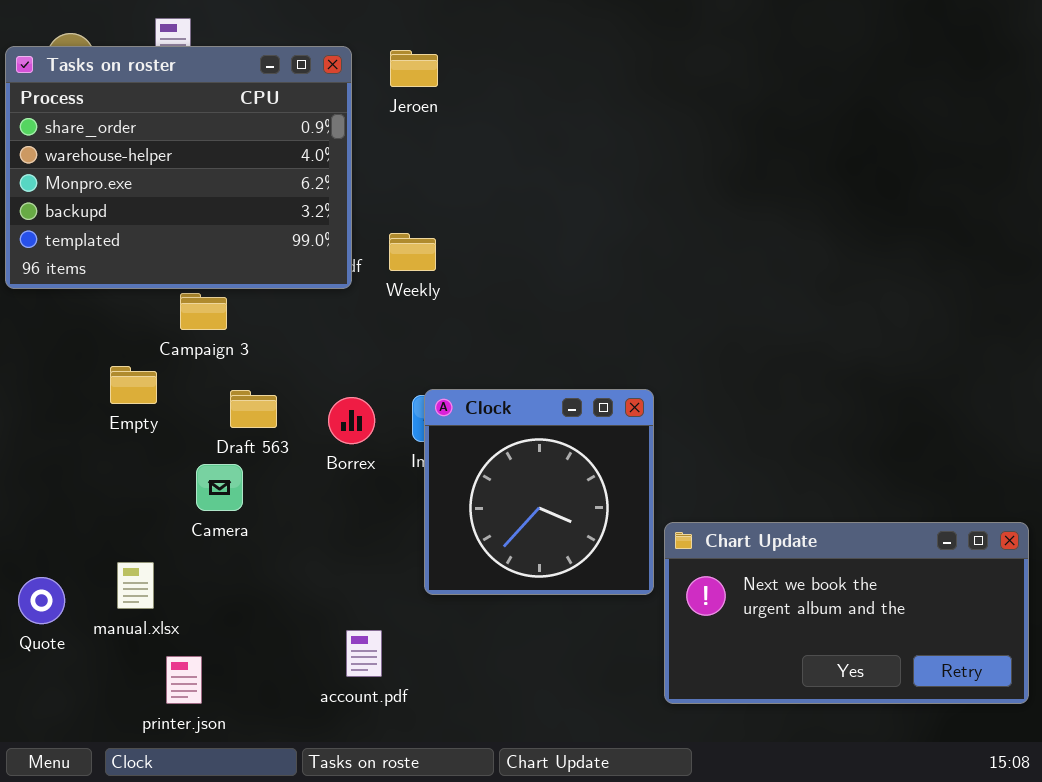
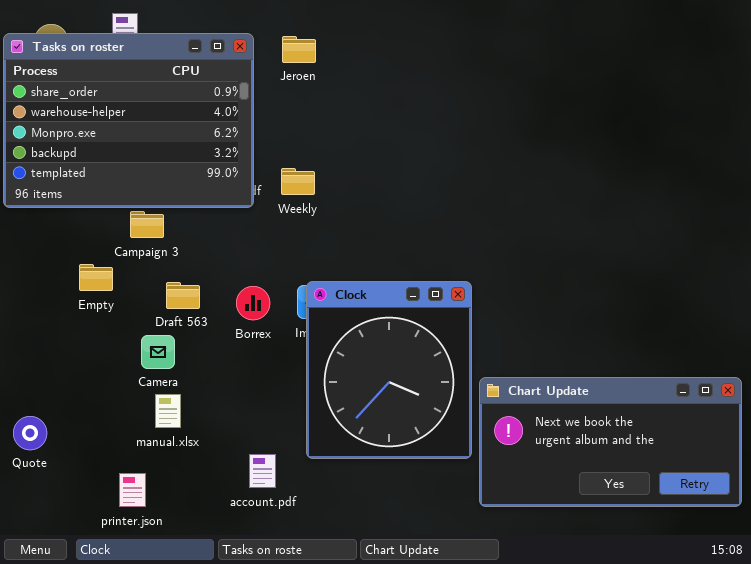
Clock: [424,389,654,595] -> [306,281,472,459], resized
manual.xlsx: [117,562,154,609] -> [155,394,181,428], moved

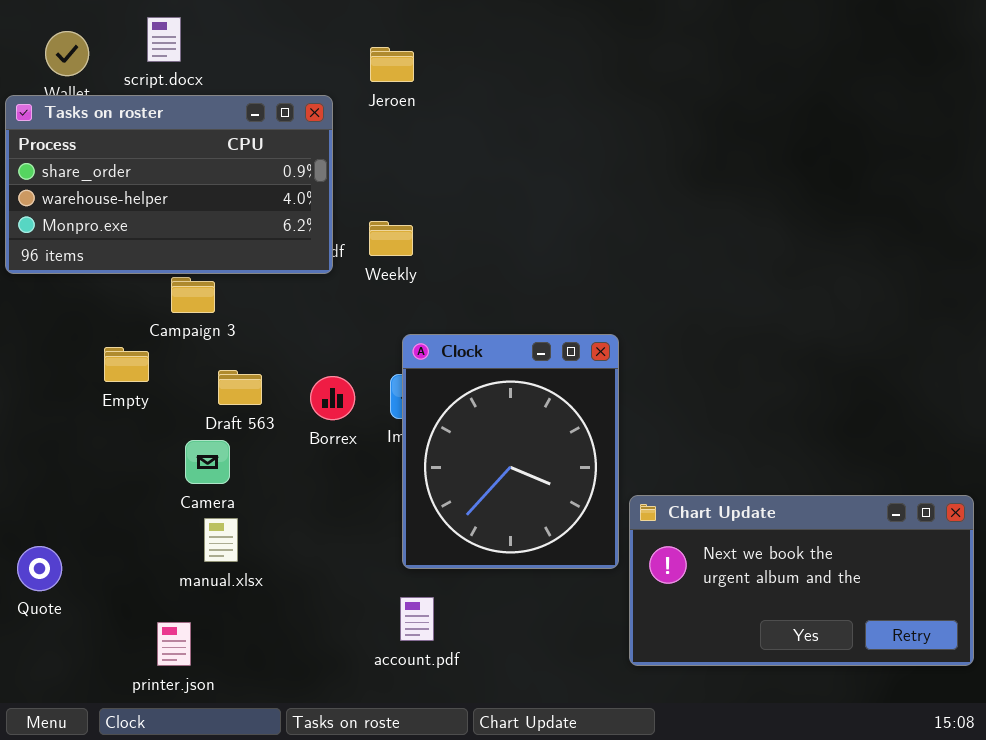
Tasks on roster: [3,33,254,208] -> [5,95,333,274], resized
Clock: [306,281,472,459] -> [402,334,619,569], moved
account.pdf: [249,454,276,488] -> [400,597,434,641], moved

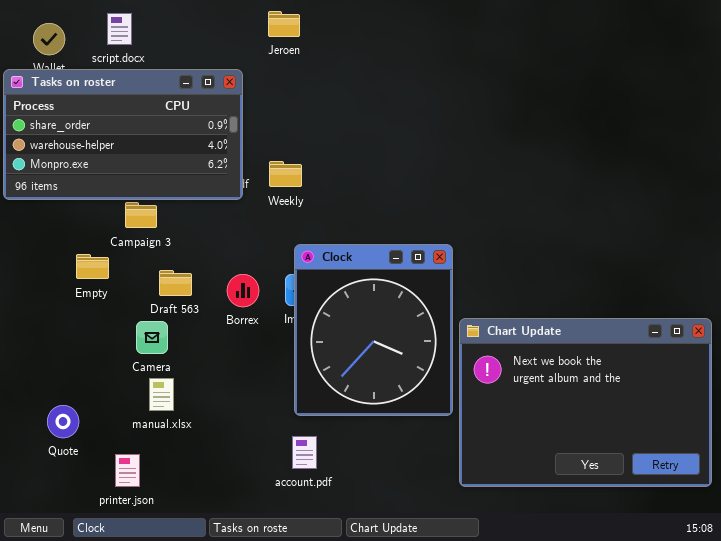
Jeroen: [370,47,414,82] -> [268,11,300,37], moved
Chart Update: [629,495,974,666] -> [459,318,712,487], resized
Quote: [17,546,62,591] -> [47,405,79,438], moved

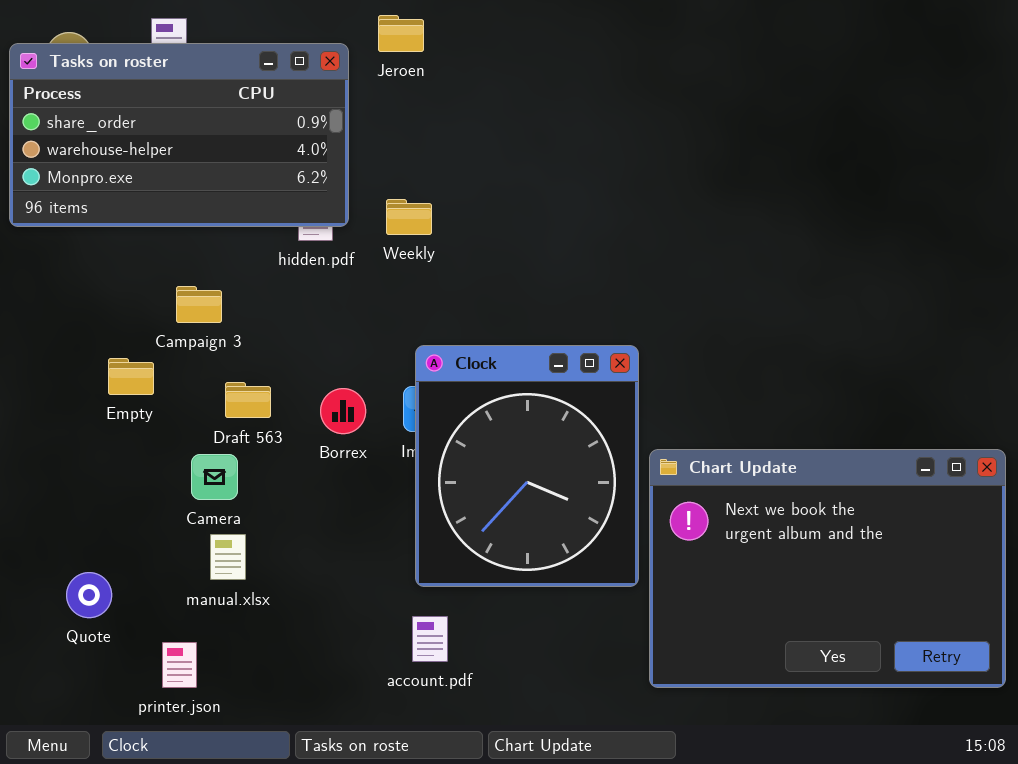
Tasks on roster: [3,69,243,200] -> [9,43,349,227], moved
Weekly: [269,161,302,187] -> [386,199,432,235], moved

